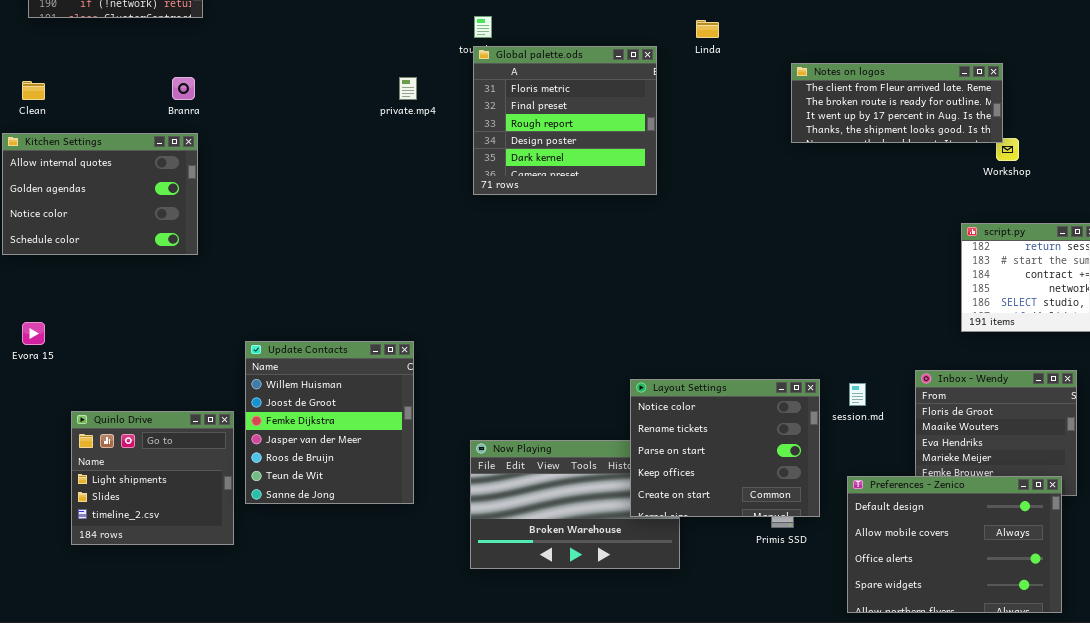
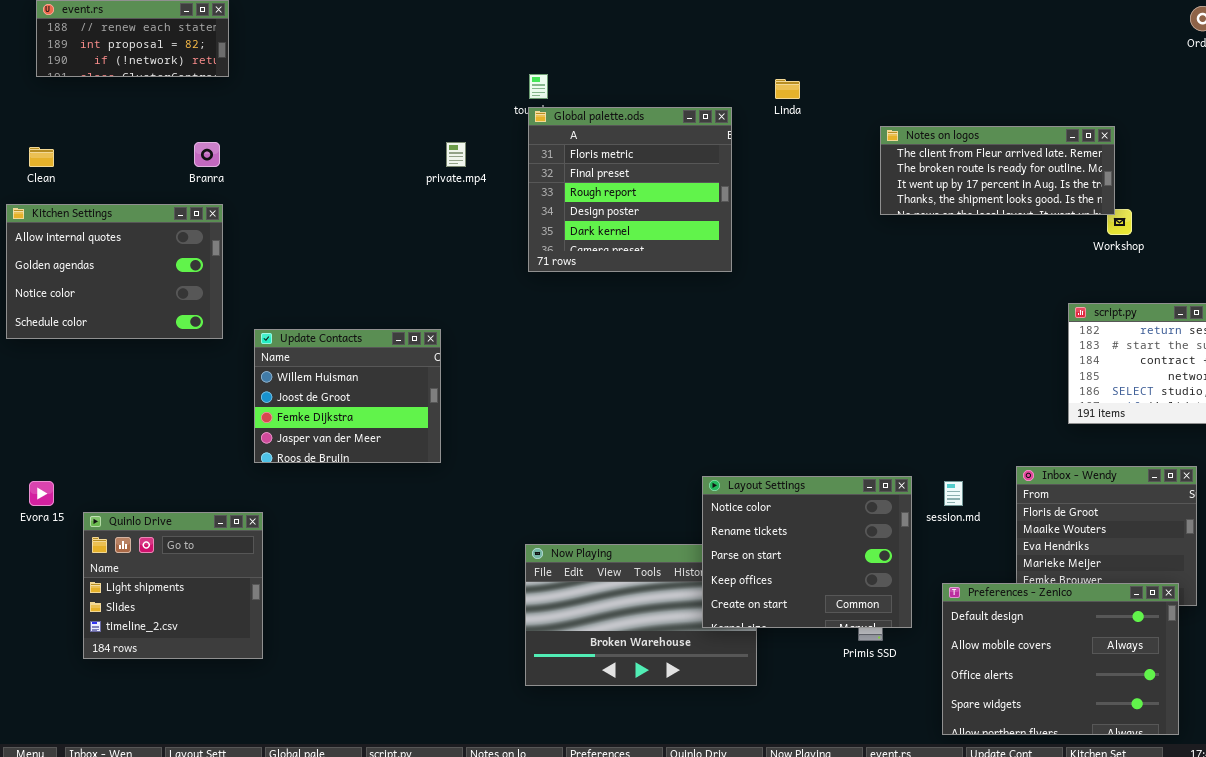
Evora 15: [22,322,45,345] -> [29,481,54,506], moved
Update Contacts: [245,341,414,504] -> [254,329,441,463], moved, resized

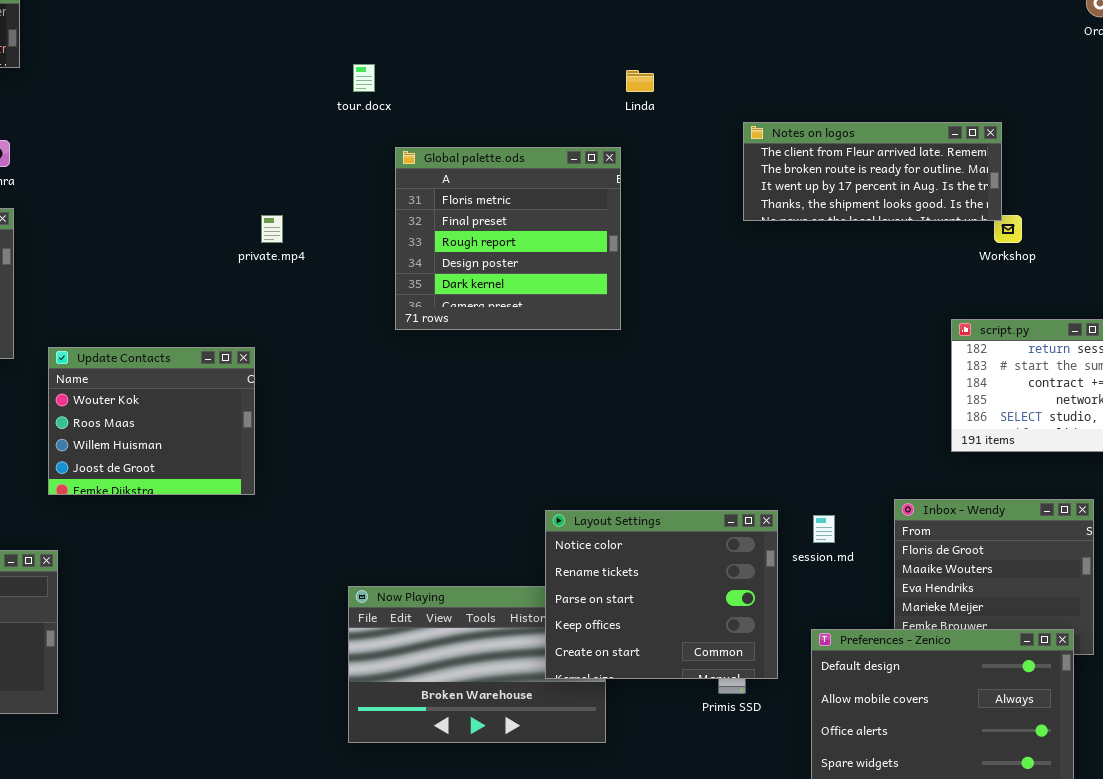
Global palette.ods: [528,107,732,272] -> [395,147,621,330], moved
private.mp4: [446,142,466,167] -> [261,215,283,243], moved
Update Contacts: [254,329,441,463] -> [48,347,255,495], scrolled up 2 rows

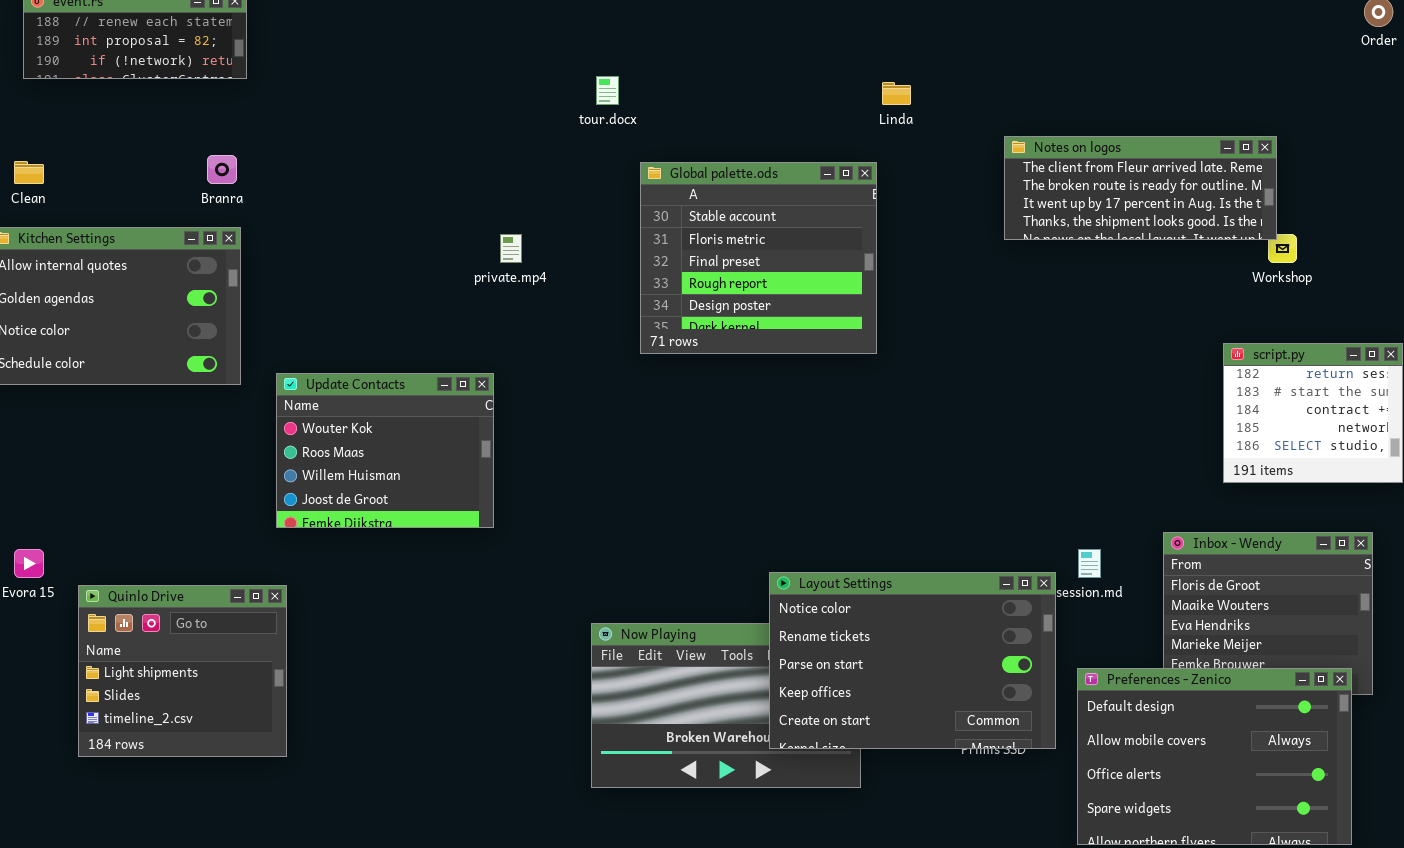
Global palette.ods: [395,147,621,330] -> [640,162,877,354], scrolled up 1 row
Layout Settings: [545,510,778,679] -> [769,572,1056,749], moved, resized

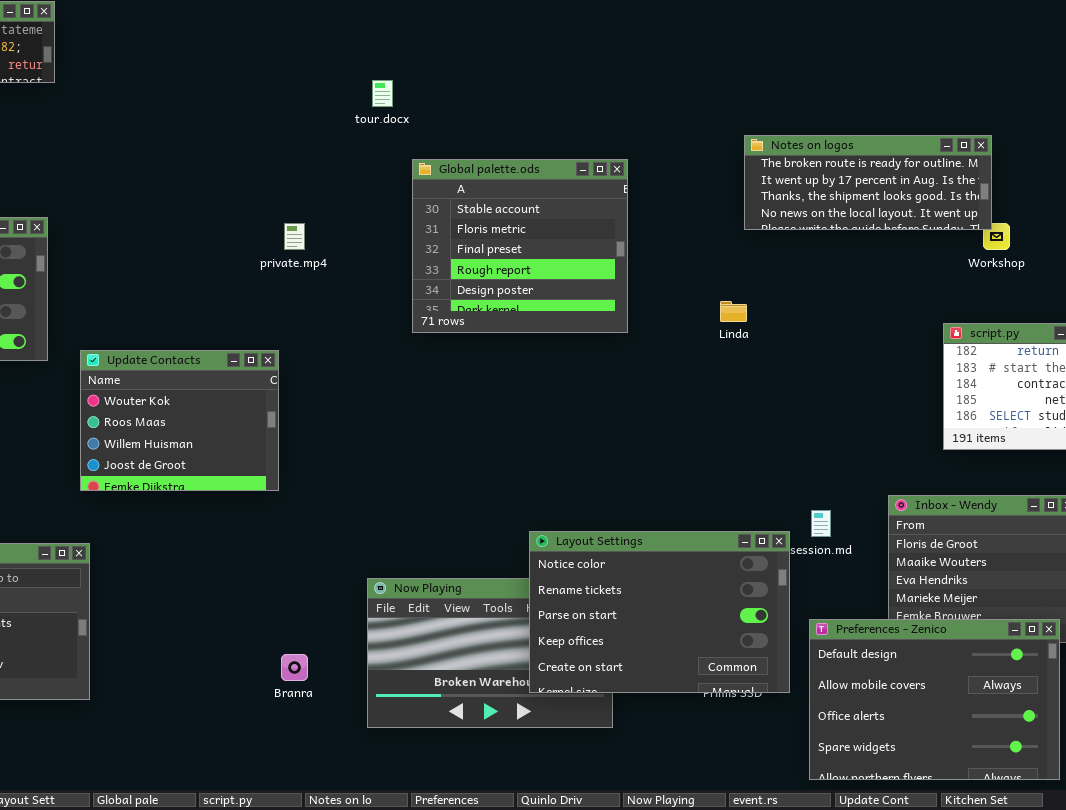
Linda: [882,82,911,105] -> [720,301,747,322], moved
Notes on logos: [1004,136,1277,240] -> [744,135,992,230], scrolled down 1 row
Branra: [207,155,237,184] -> [281,654,308,681], moved

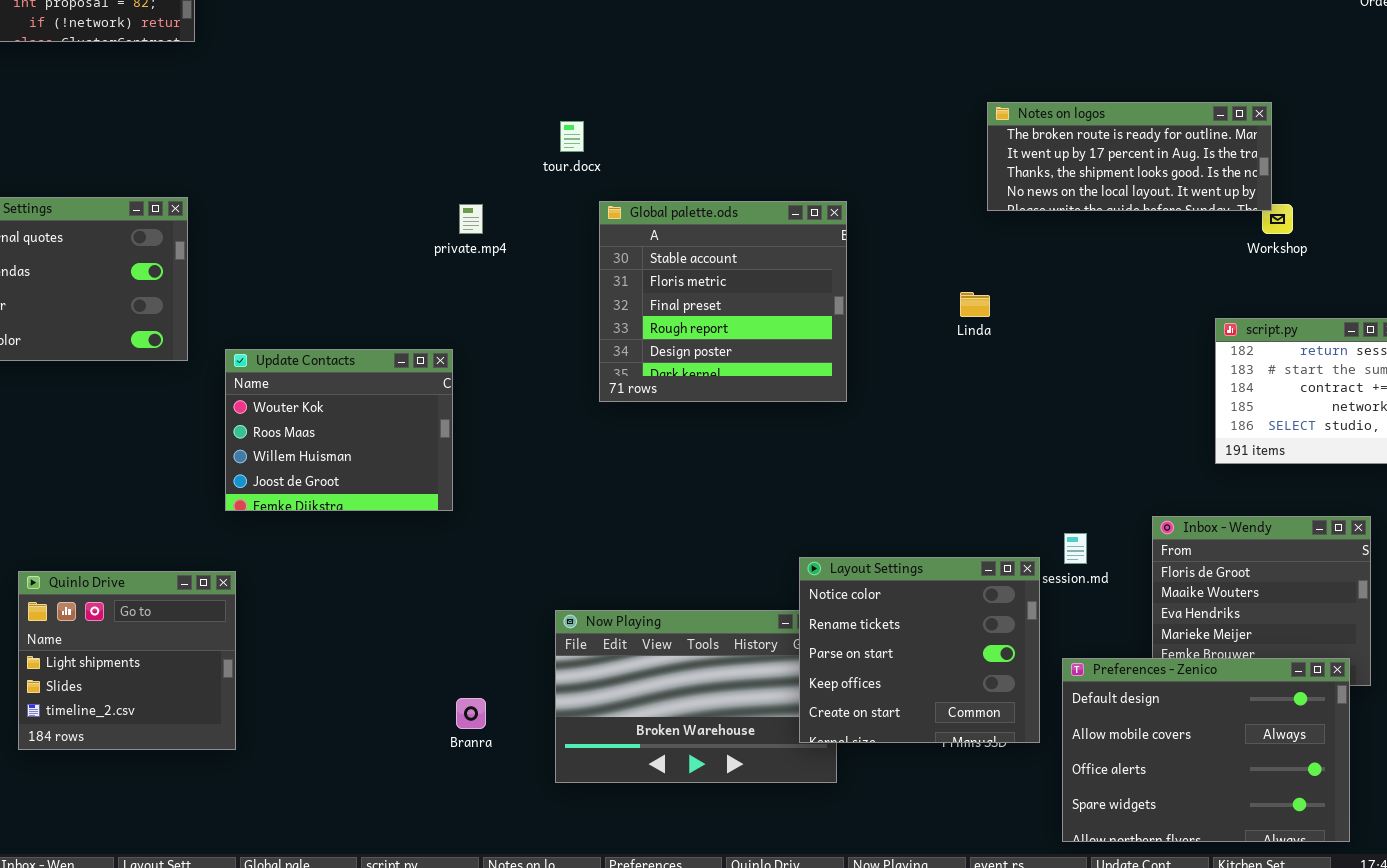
tour.docx: [372,80,393,107] -> [560,121,584,152], moved
Global palette.ods: [412,159,628,333] -> [599,201,847,402], moved
Layout Settings: [529,531,790,693] -> [799,557,1040,743], resized

